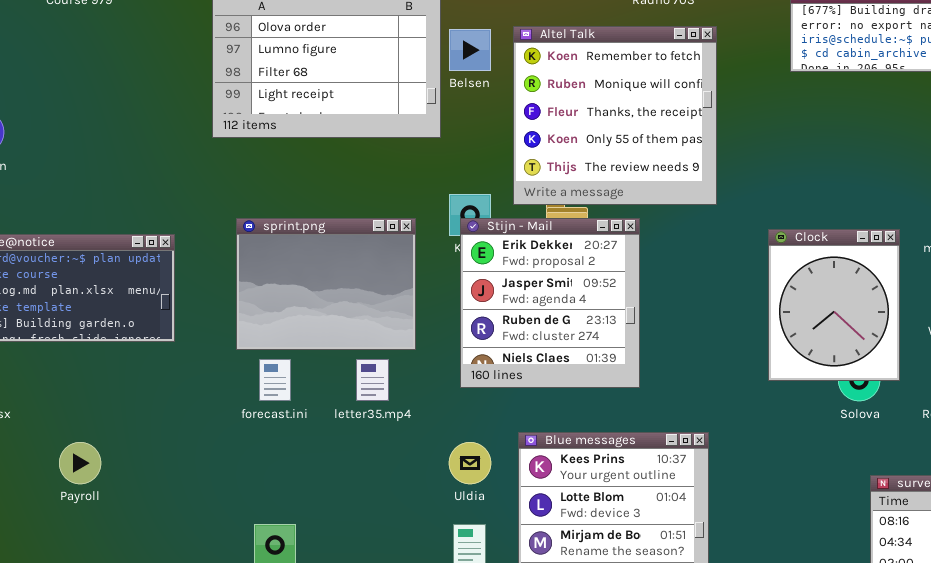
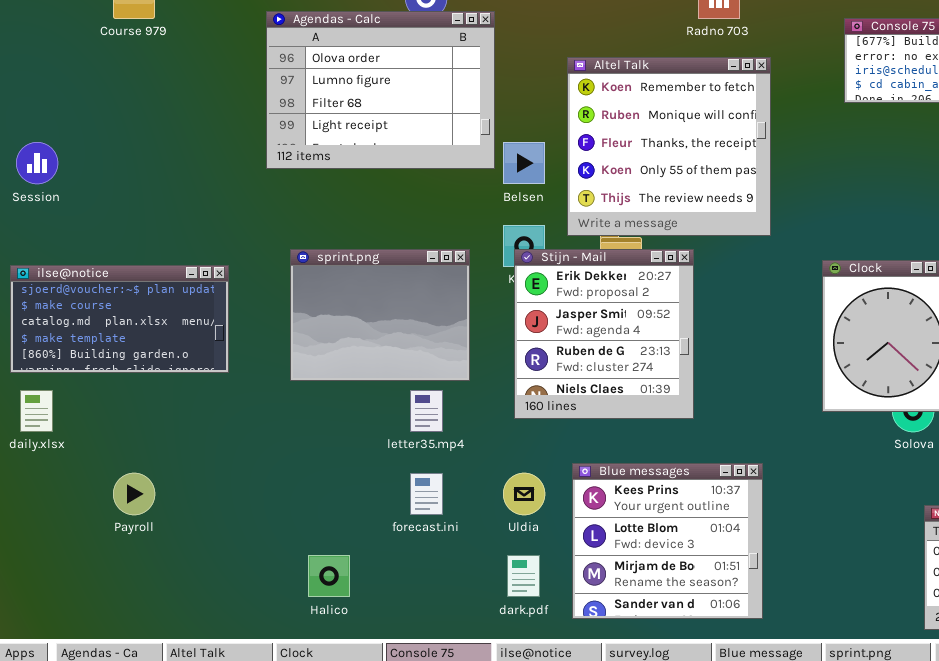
Belsen: [449,29,491,71] -> [503,142,545,184], moved
forecast.ini: [259,359,291,401] -> [410,473,443,515], moved

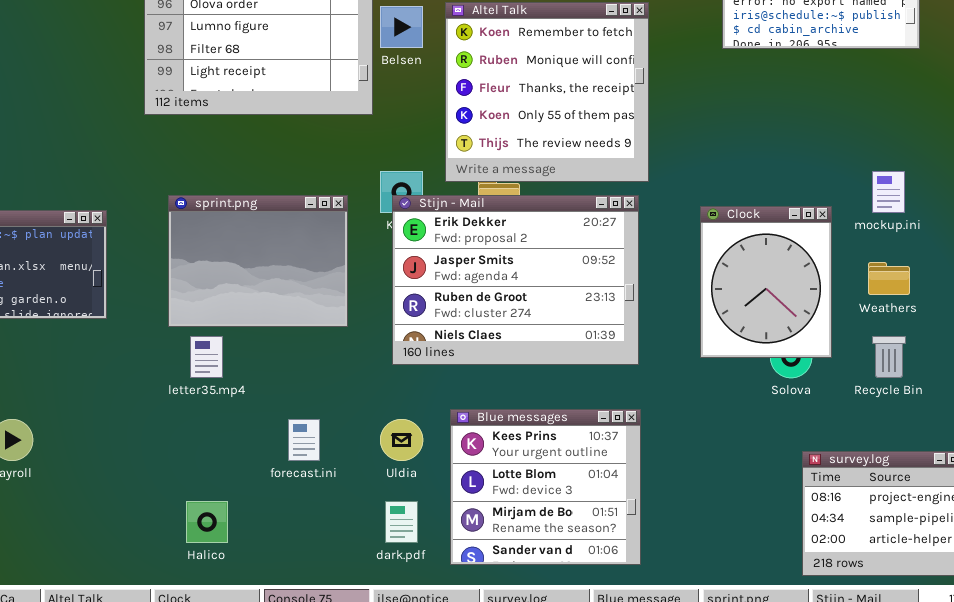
Belsen: [503,142,545,184] -> [380,6,423,48], moved
Stijn - Mail: [514,249,694,419] -> [392,195,639,365], resized
letter35.mp4: [410,390,443,432] -> [190,336,223,378], moved

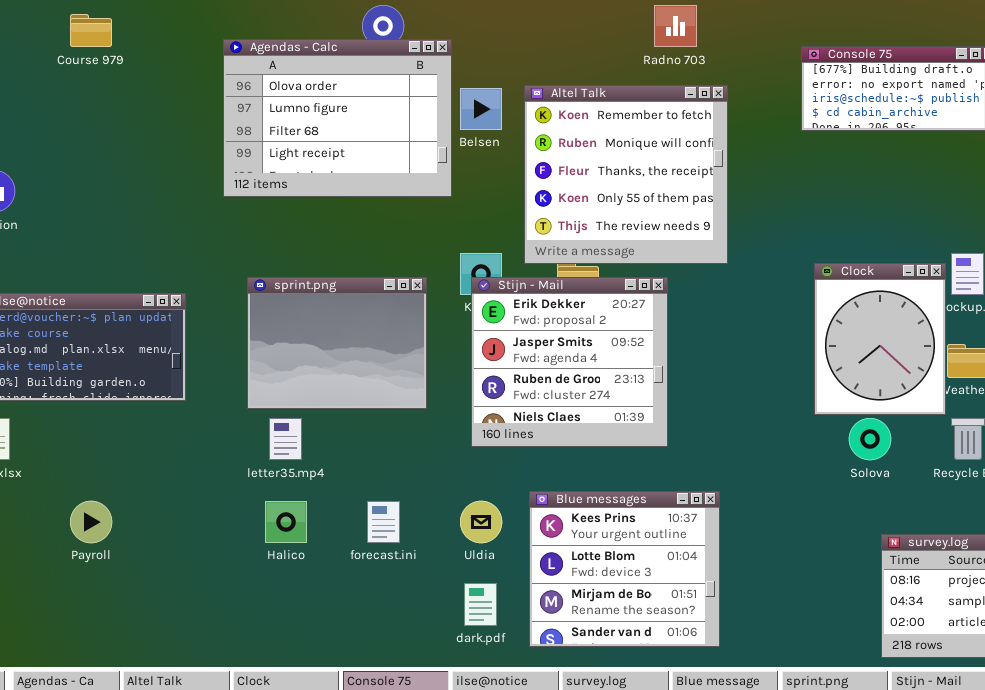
Stijn - Mail: [392,195,639,365] -> [471,277,668,447], resized
Clock: [700,206,832,358] -> [814,263,946,415], moved
Halico: [186,501,228,543] -> [265,501,307,543], moved

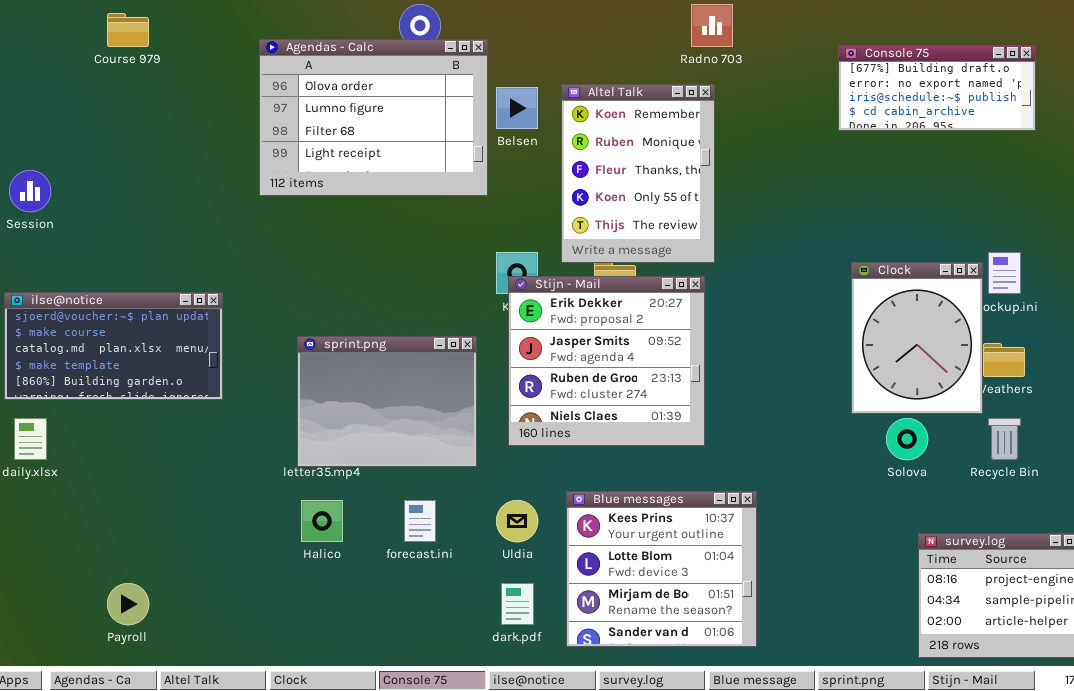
Altel Talk: [524,85,728,264] -> [561,84,715,263], resized
sprint.png: [247,277,427,409] -> [297,336,477,467], moved
Payroll: [70,501,112,543] -> [107,583,149,625], moved

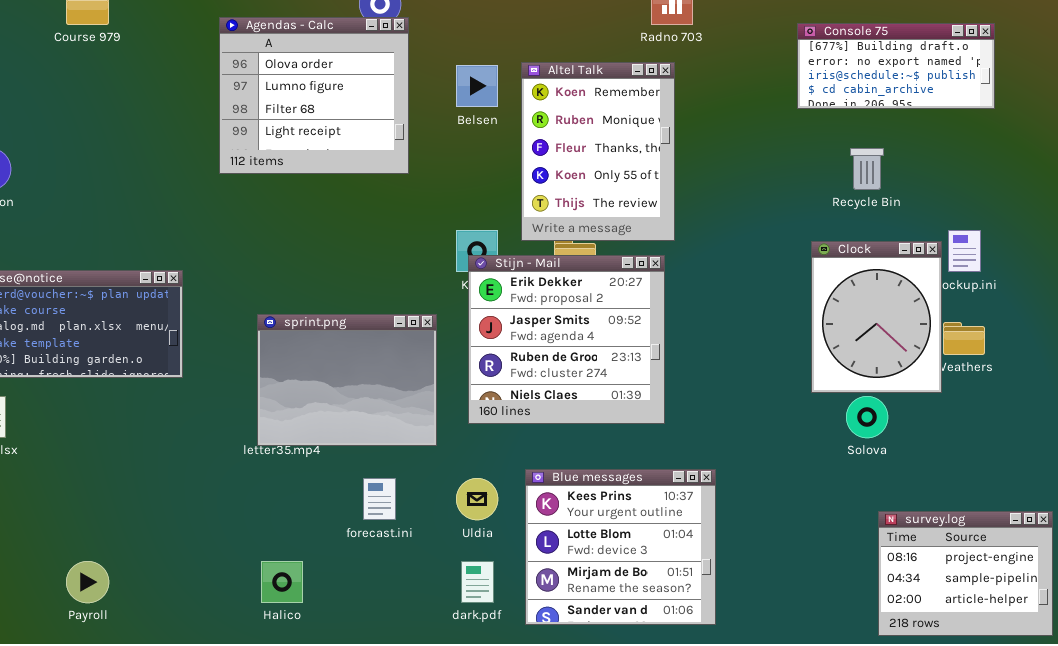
Agendas - Calc: [259,39,488,196] -> [219,17,409,174], resized
Recycle Bin: [988,418,1021,460] -> [850,148,884,190], moved
Halico: [301,500,343,542] -> [261,561,303,603], moved

